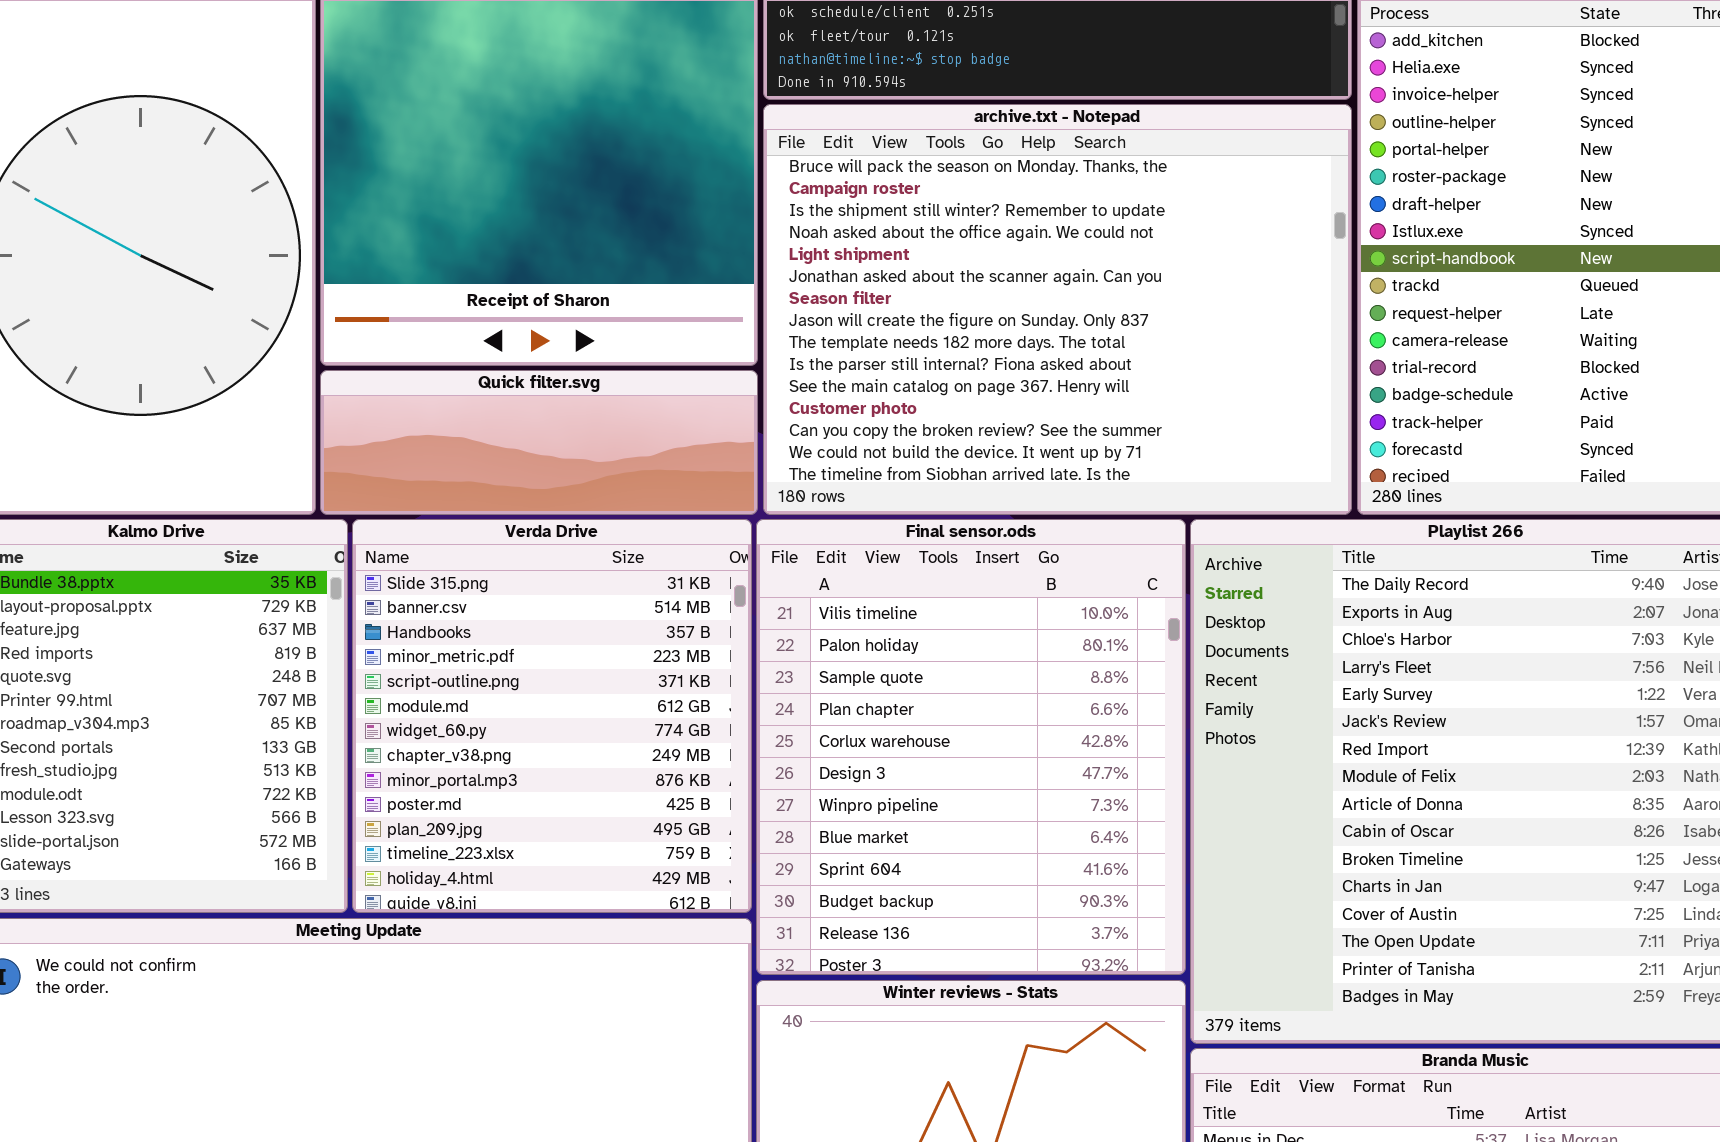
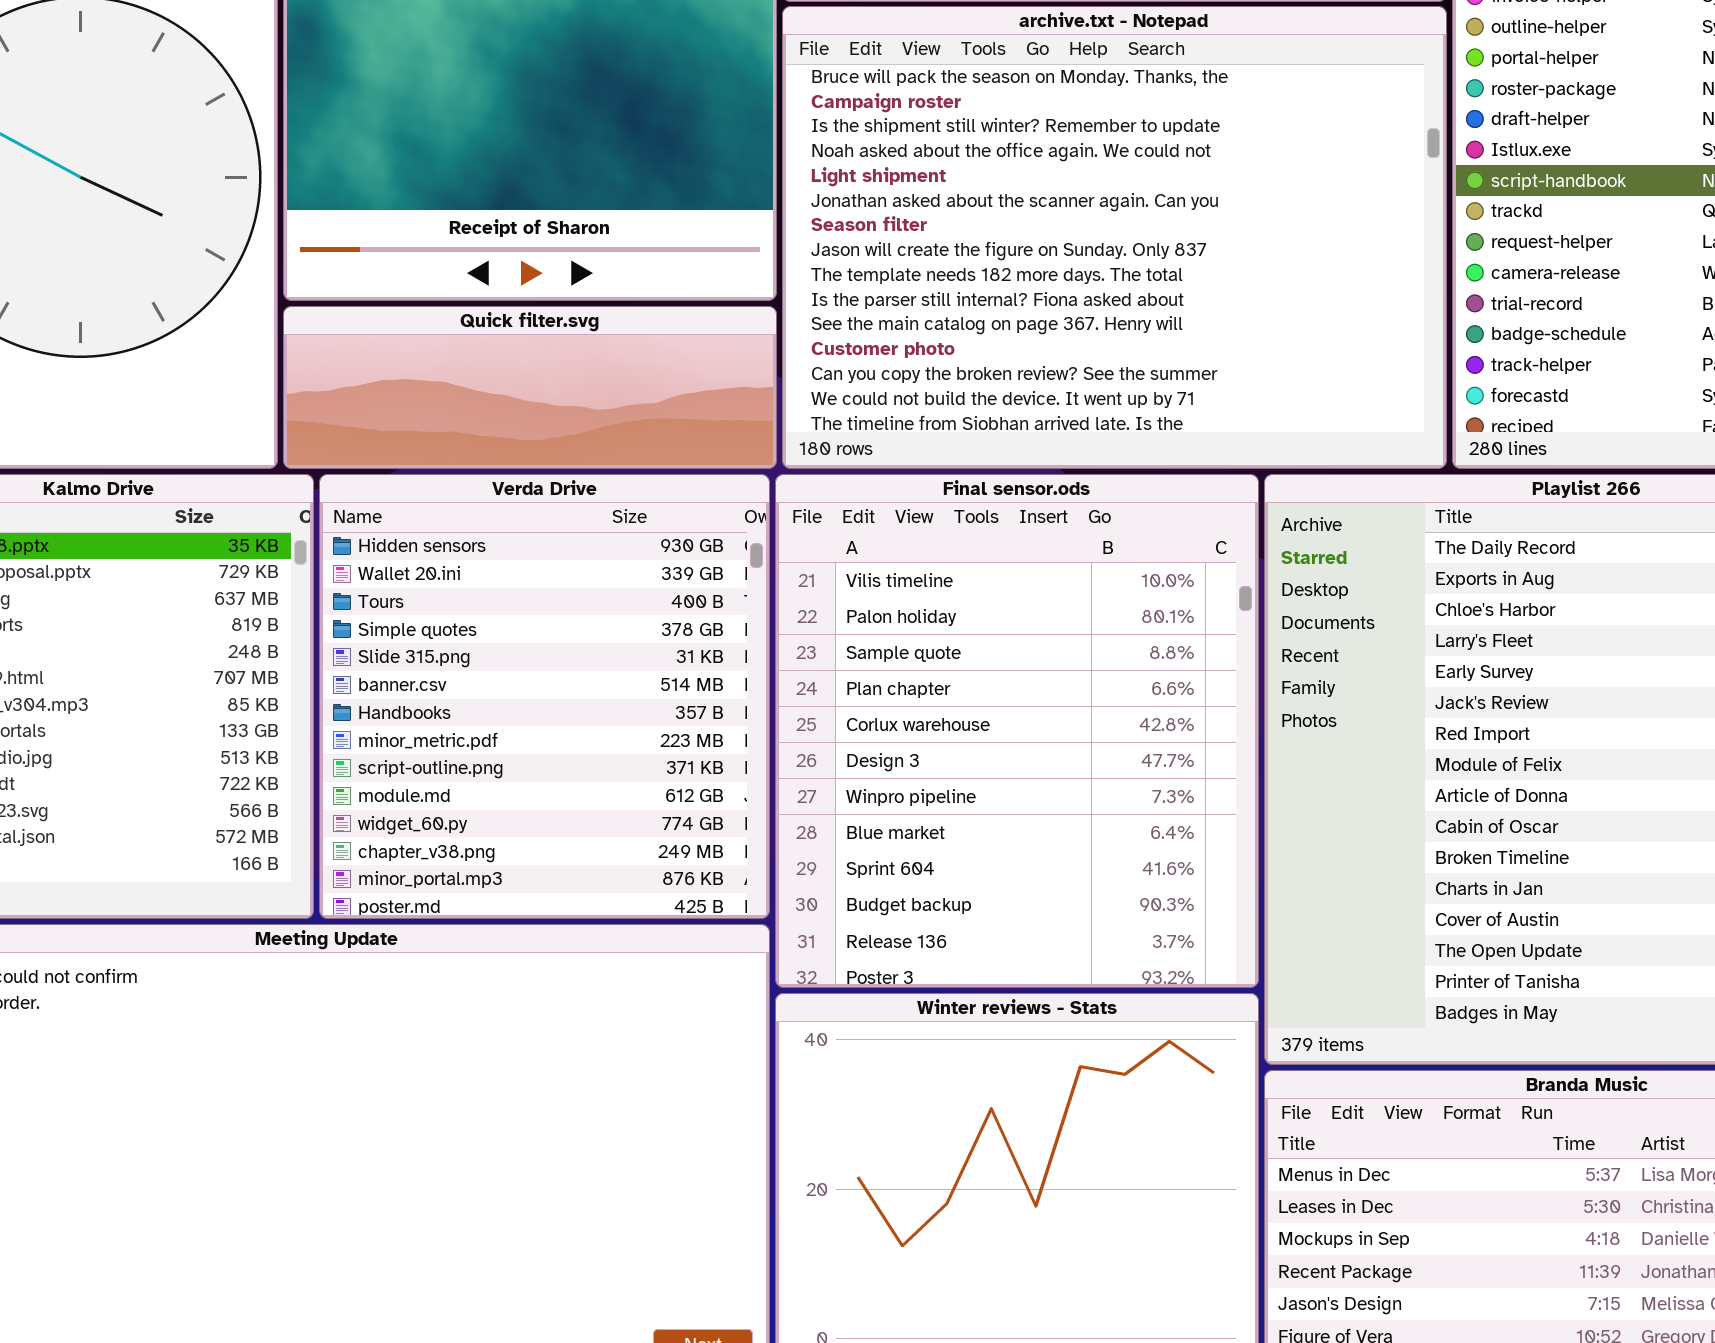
Verda Drive: [352,519,752,913] -> [319,474,770,919], scrolled up 4 rows

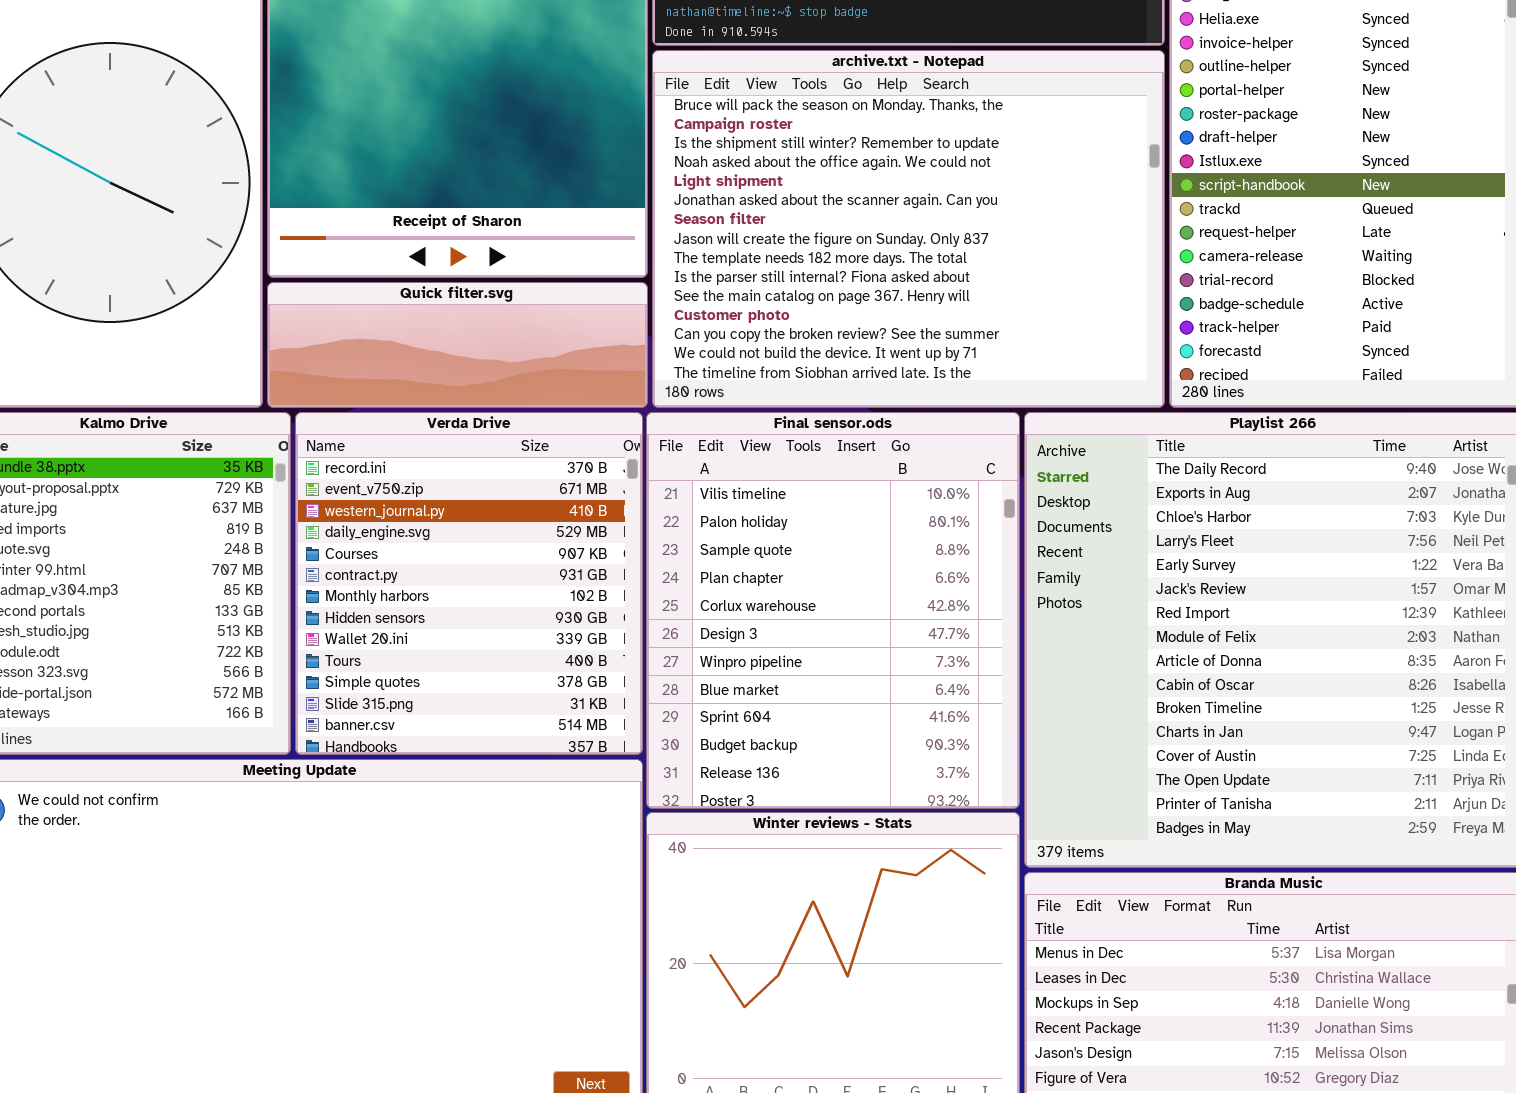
Verda Drive: [319,474,770,919] -> [295,412,643,755], scrolled up 7 rows

